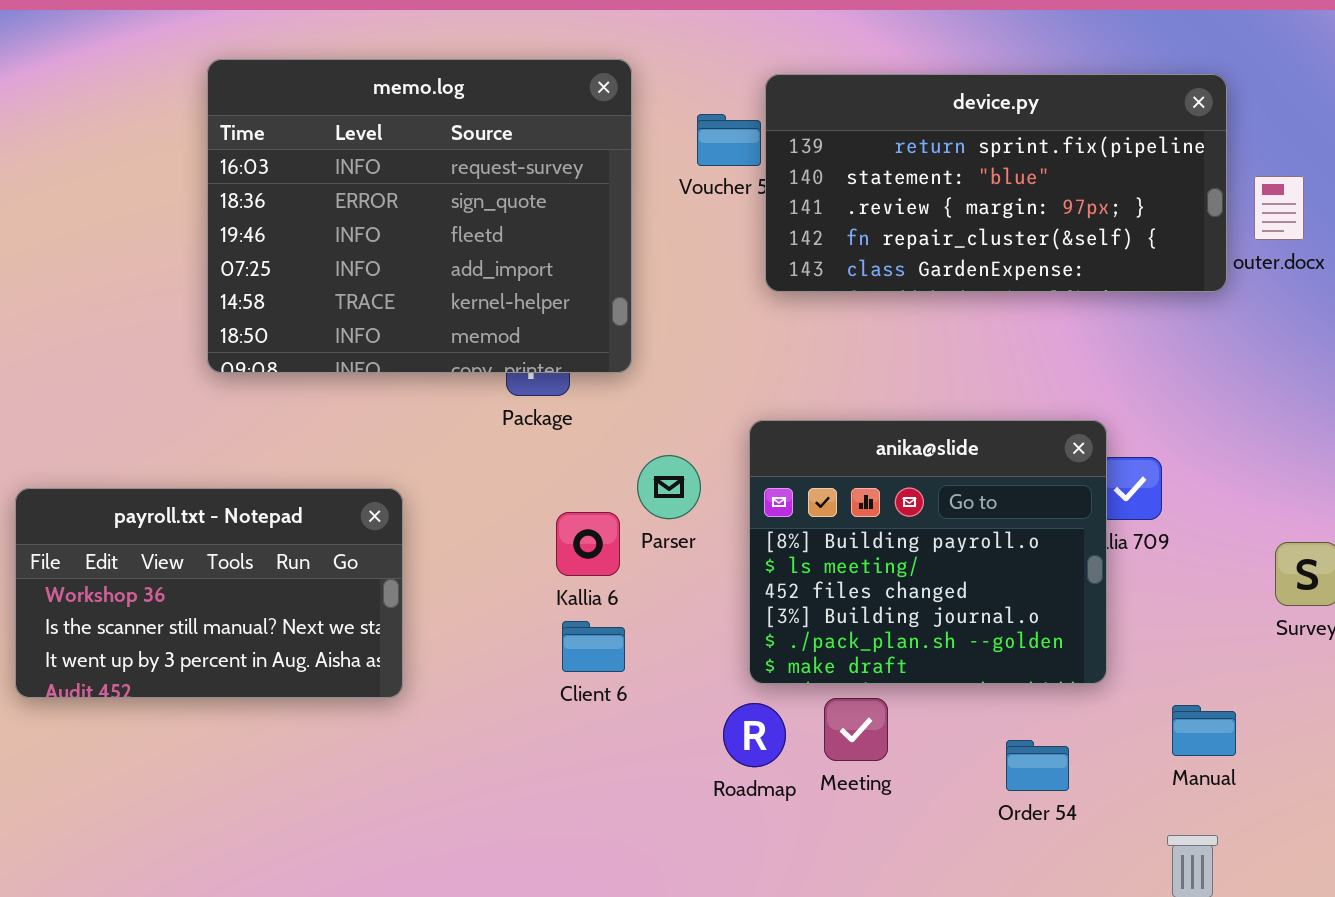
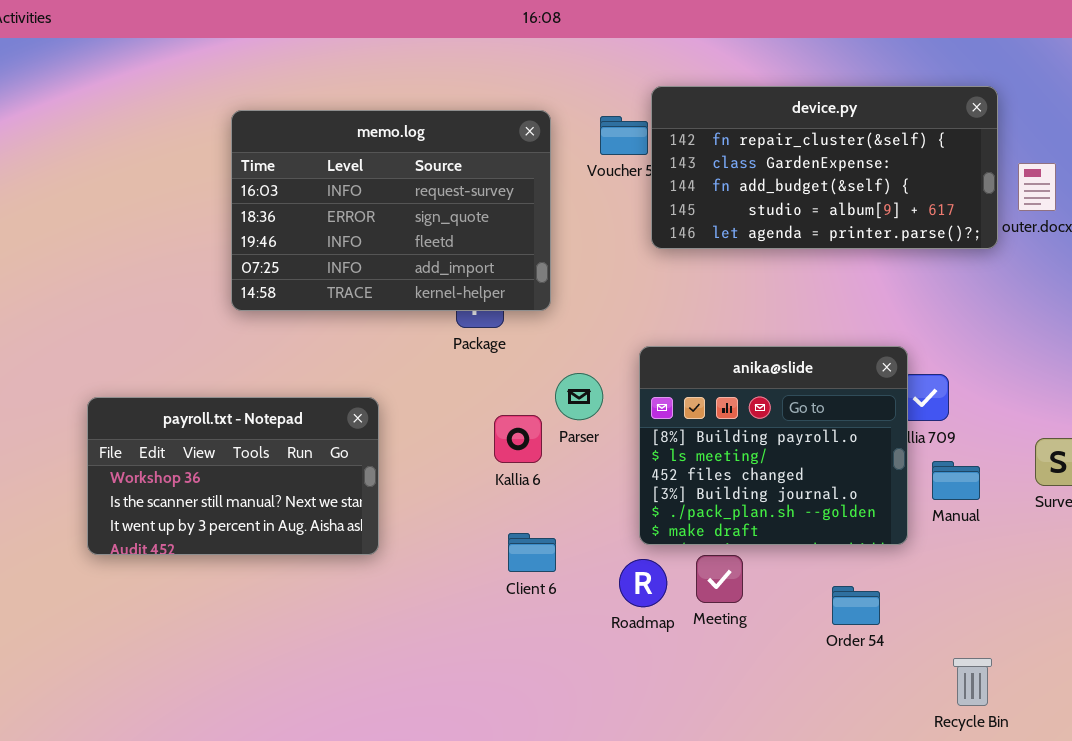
memo.log: [207,59,632,373] -> [231,110,551,311], resized
device.py: [765,74,1227,292] -> [651,86,998,249], scrolled down 3 rows
Client 6: [562,621,625,672] -> [508,533,556,572], moved
Manual: [1172,705,1236,756] -> [932,461,980,500], moved

